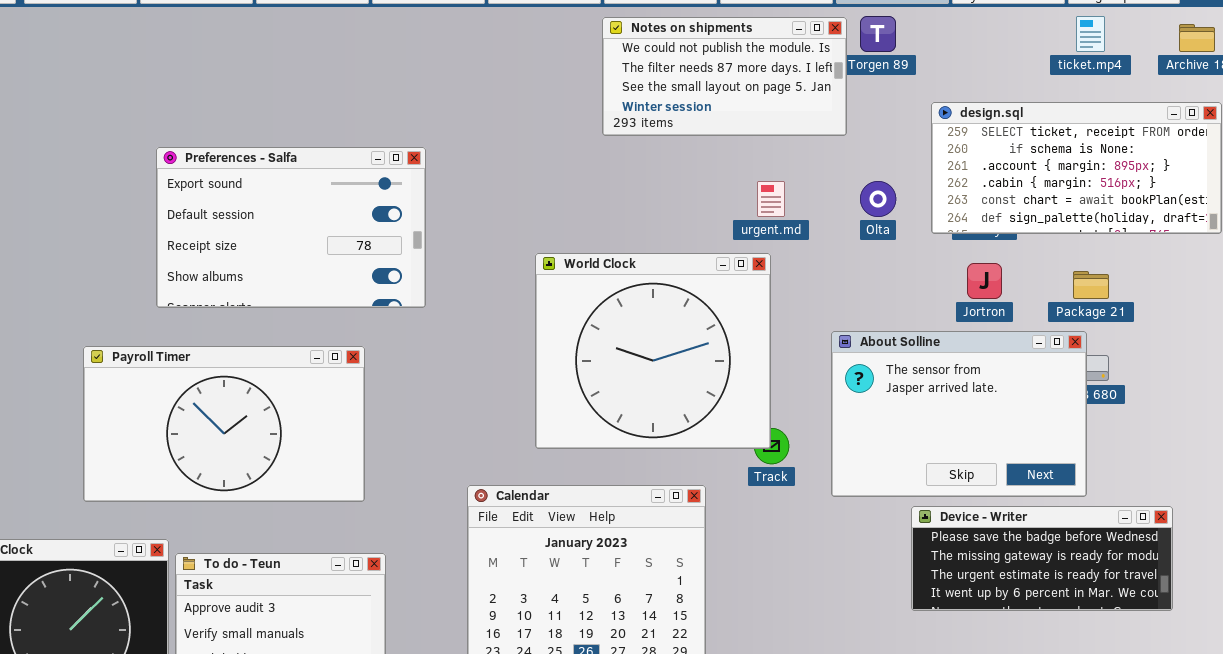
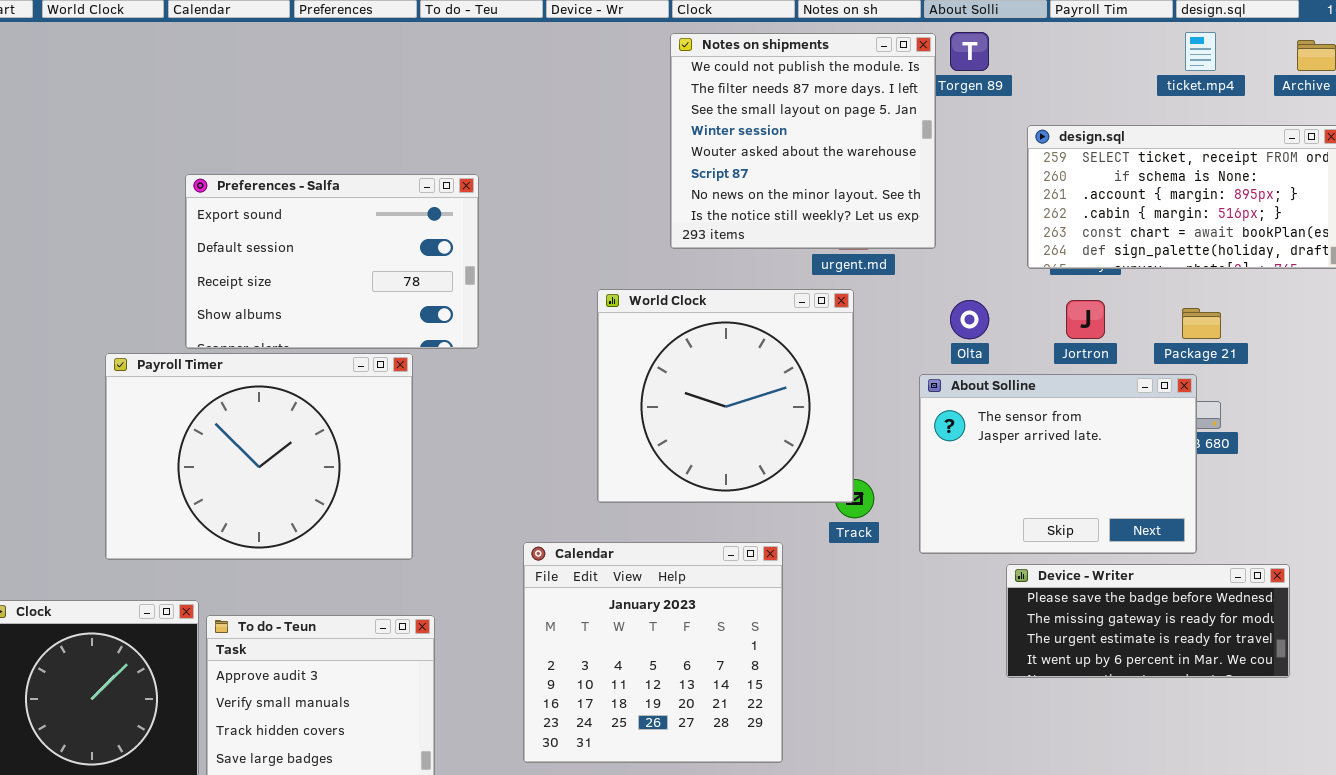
Notes on shipments: [602,17,847,136] -> [670,33,936,249], resized
Olta: [860,181,896,217] -> [950,300,989,339], moved
Payroll Timer: [83,346,365,502] -> [105,353,413,560], resized

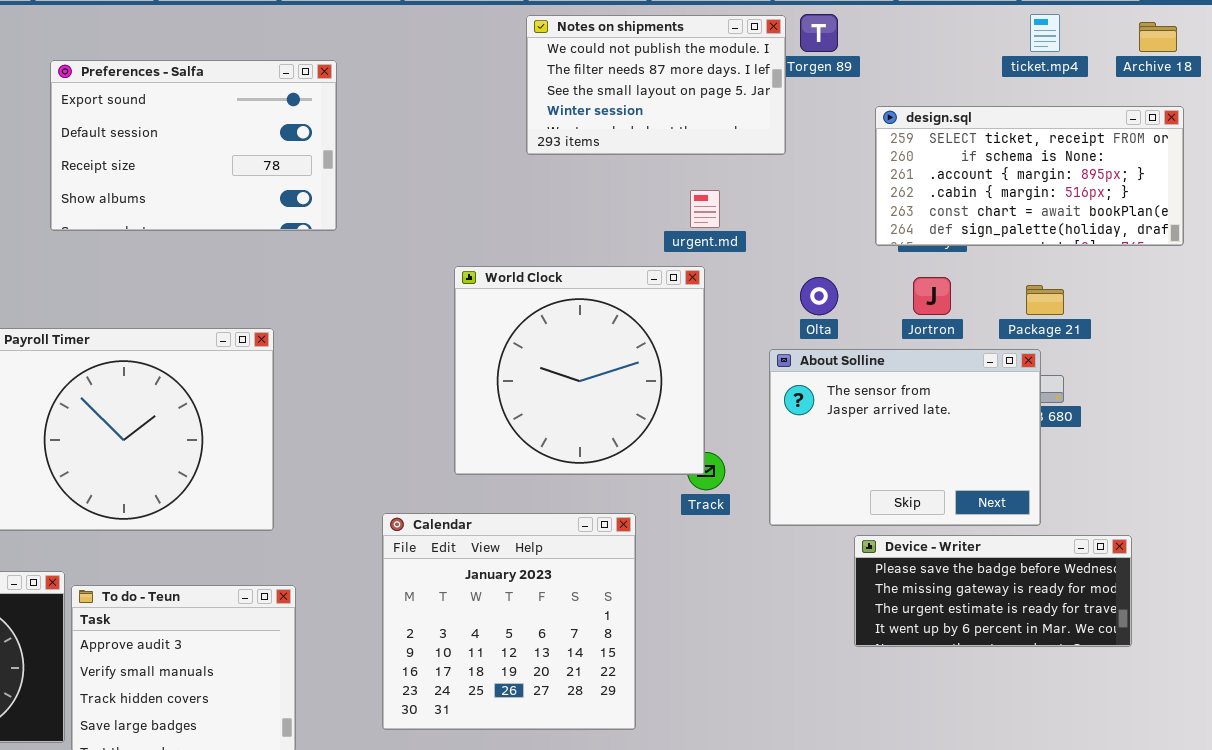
Notes on shipments: [670,33,936,249] -> [526,15,786,155], resized
Preferences - Salfa: [185,174,479,349] -> [50,60,337,231], moved

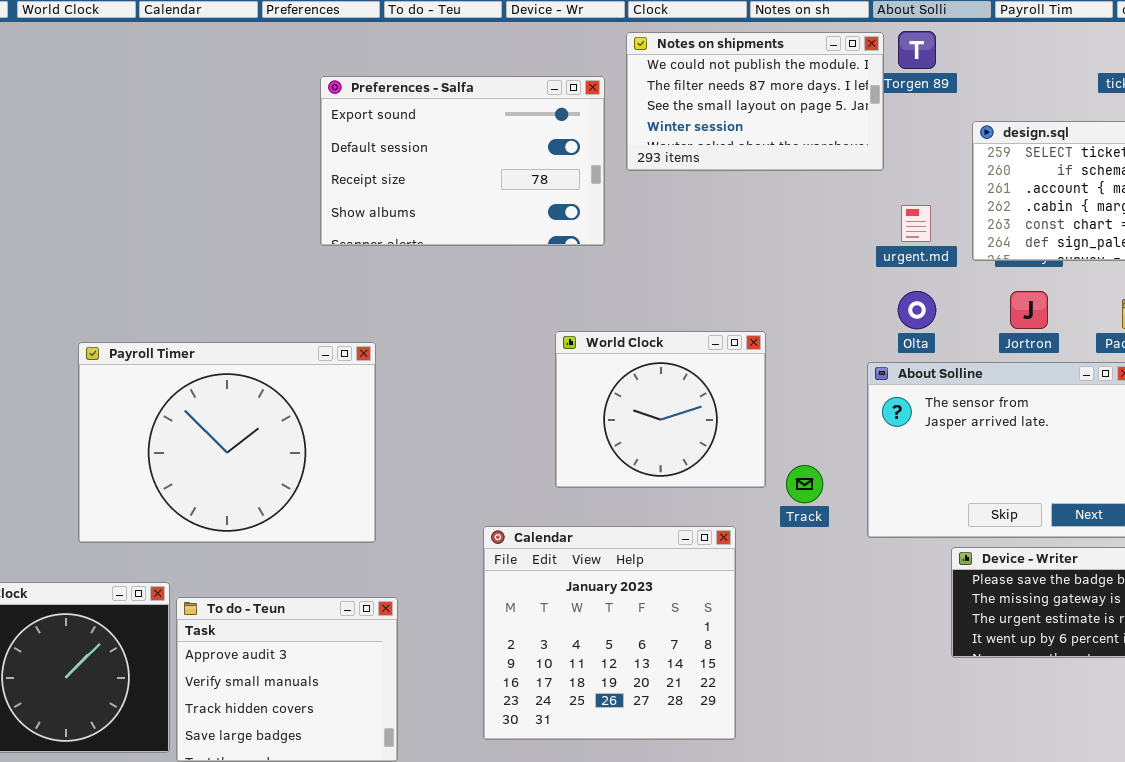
Preferences - Salfa: [50,60,337,231] -> [320,76,605,246], moved
urgent.md: [690,190,720,228] -> [901,205,931,242], moved
World Clock: [454,266,705,475] -> [555,331,766,488], resized

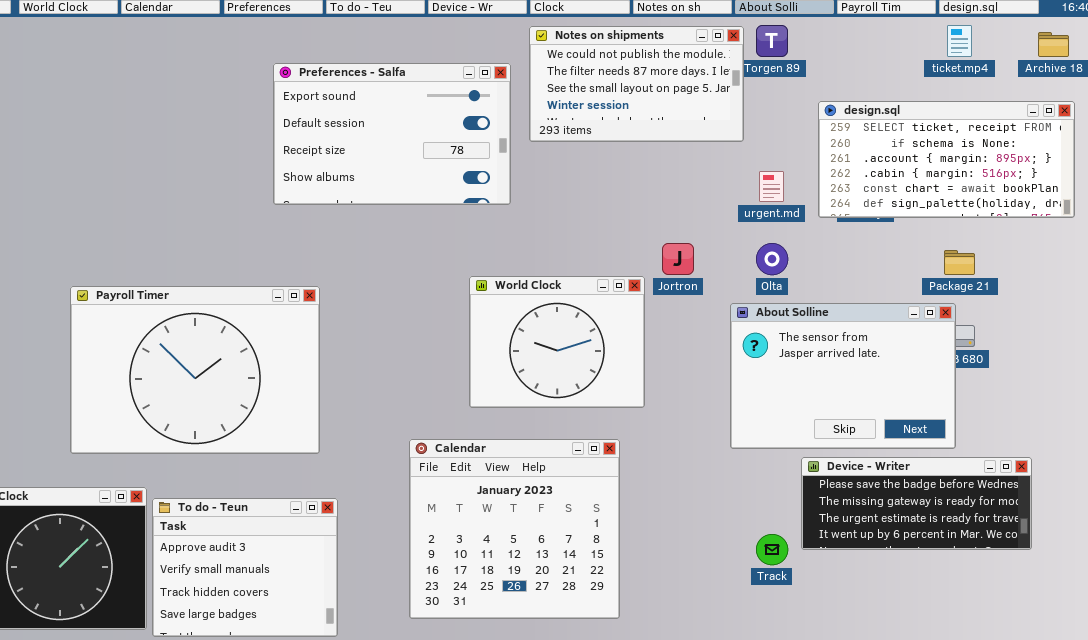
Jortron: [1010,291,1048,329] -> [662,243,694,275], moved
Track: [786,465,823,503] -> [756,534,788,565], moved

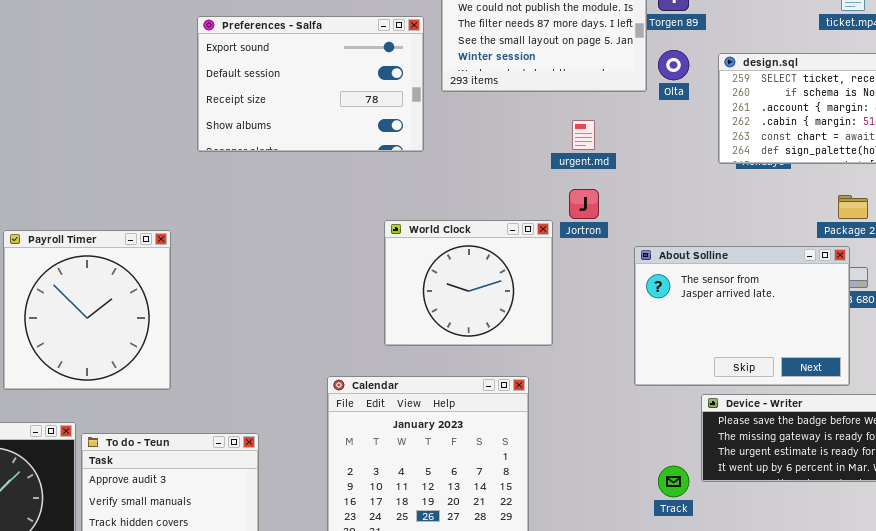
urgent.md: [759,171,784,202] -> [572,120,595,150], moved
Olta: [756,243,788,275] -> [658,50,689,80], moved
Payroll Timer: [70,286,320,454] -> [3,230,171,390], resized

